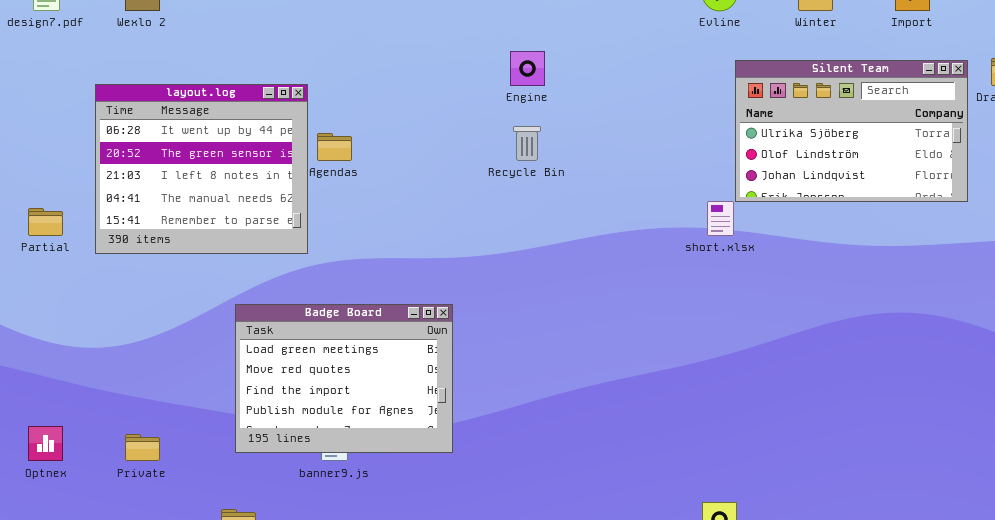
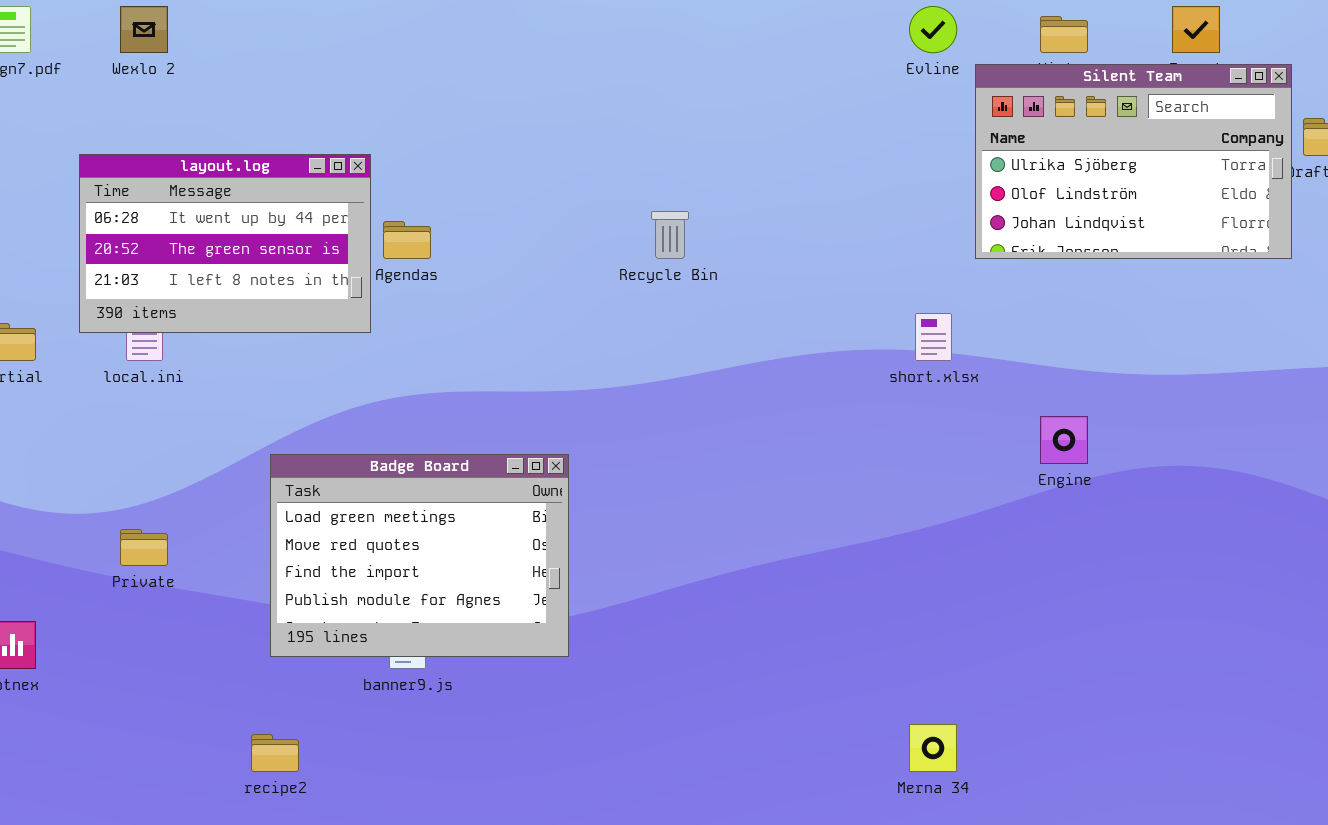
Engine: [510,51,545,86] -> [1040,416,1088,464], moved
Silent Team: [735,60,968,202] -> [975,64,1292,259], moved
layout.log: [95,84,308,254] -> [79,154,371,333], resized
Private: [125,434,160,461] -> [120,529,168,566], moved

